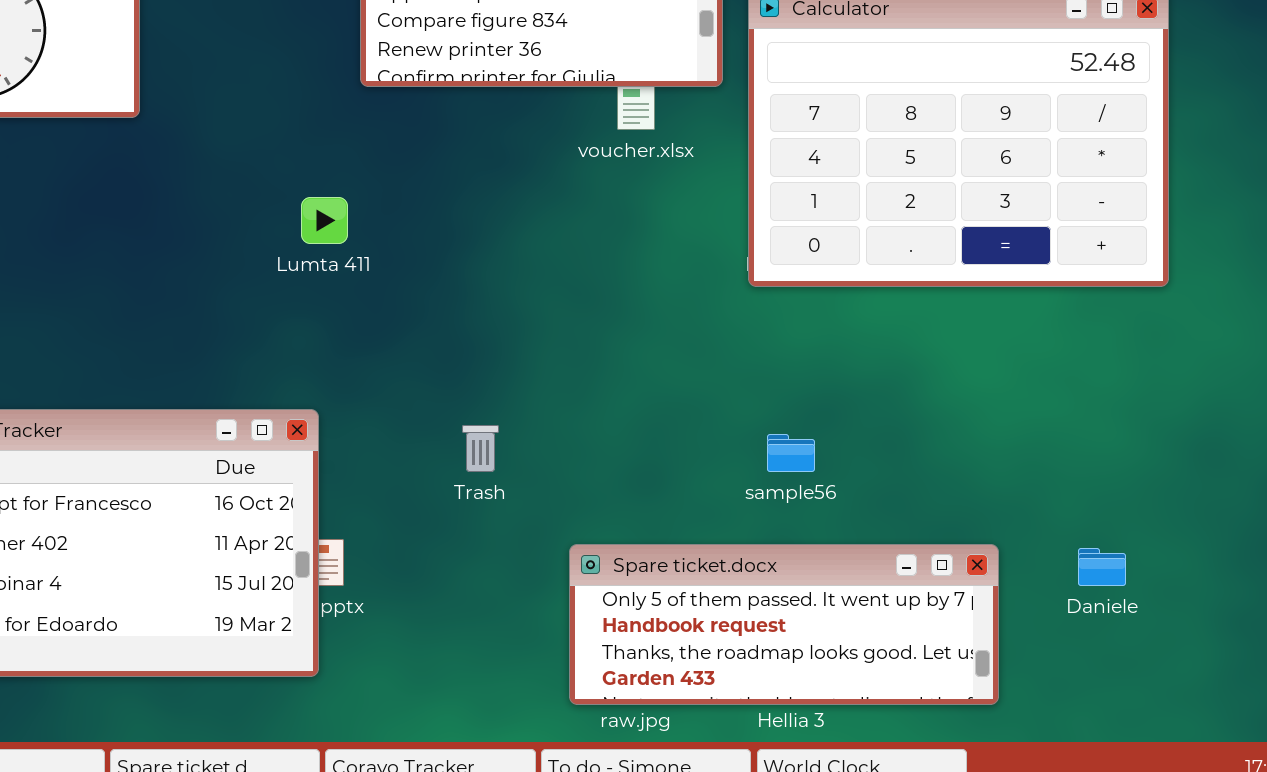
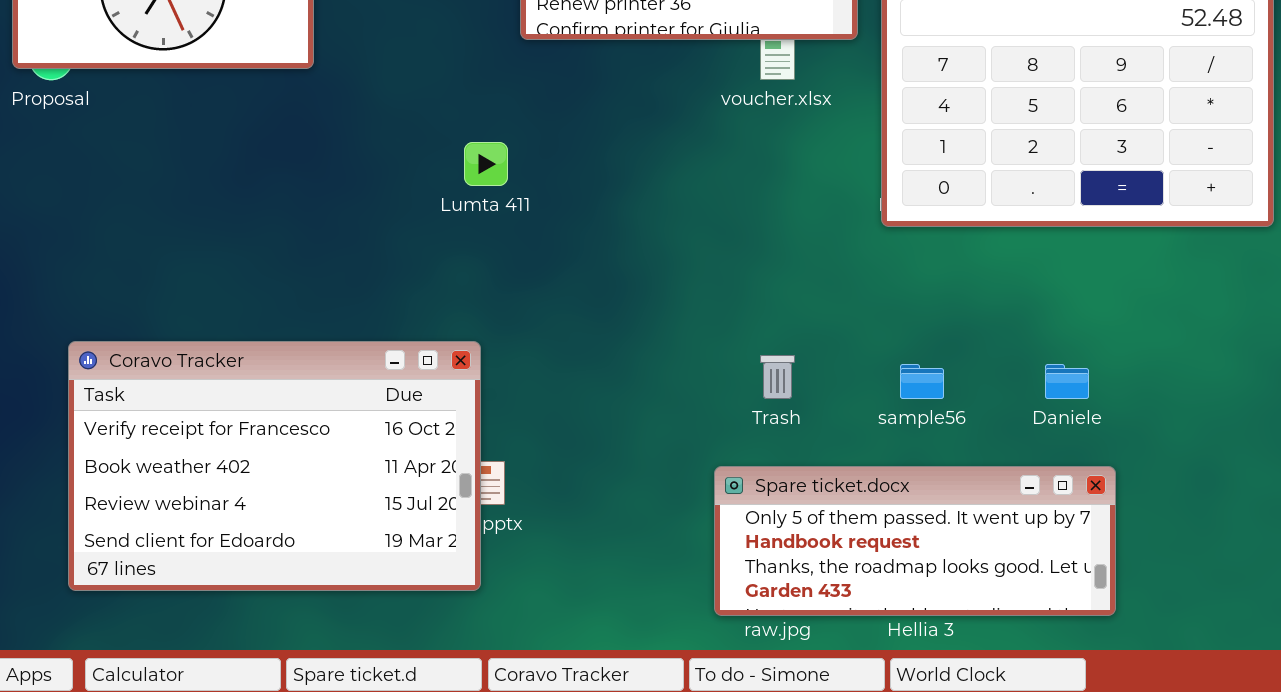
Trash: [462,425,499,472] -> [760,355,795,399], moved
Daniele: [1078,548,1126,586] -> [1045,364,1089,399], moved

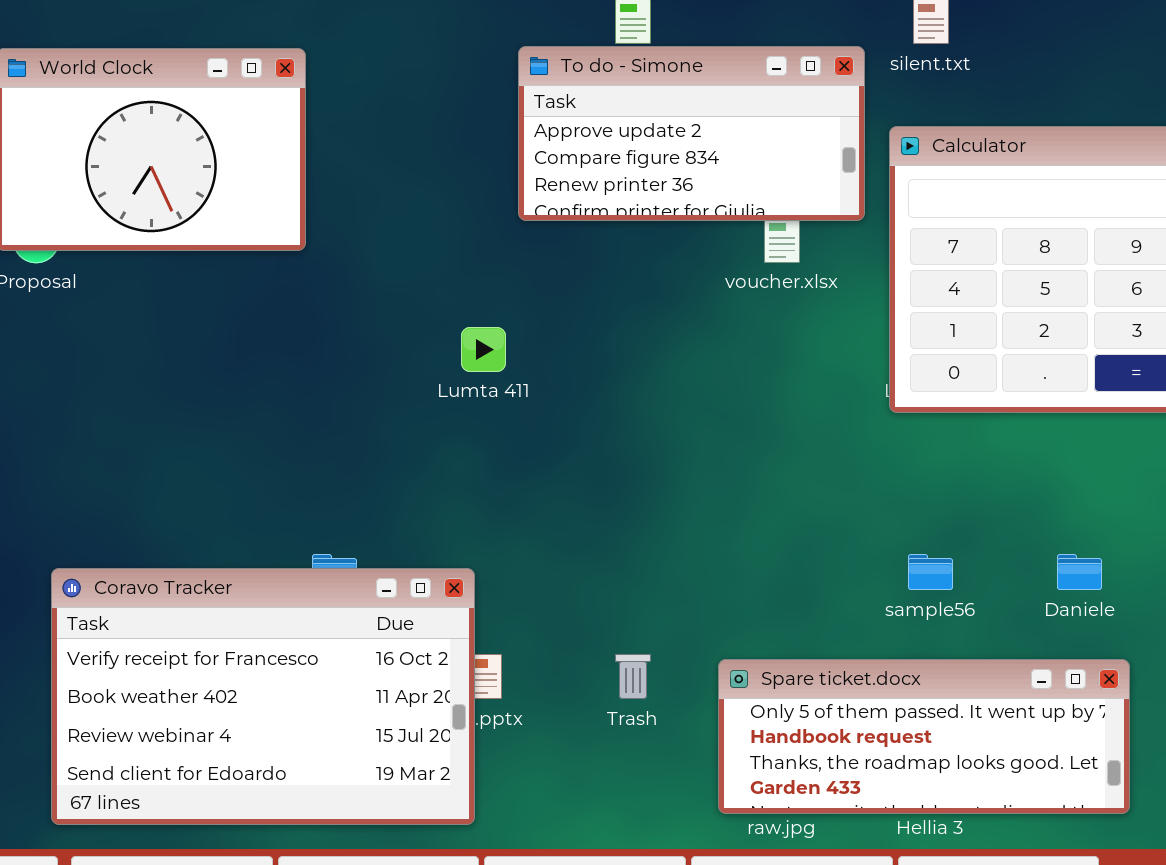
Coravo Tracker: [68,341,481,591] -> [51,568,475,825], moved
Trash: [760,355,795,399] -> [615,654,651,699], moved

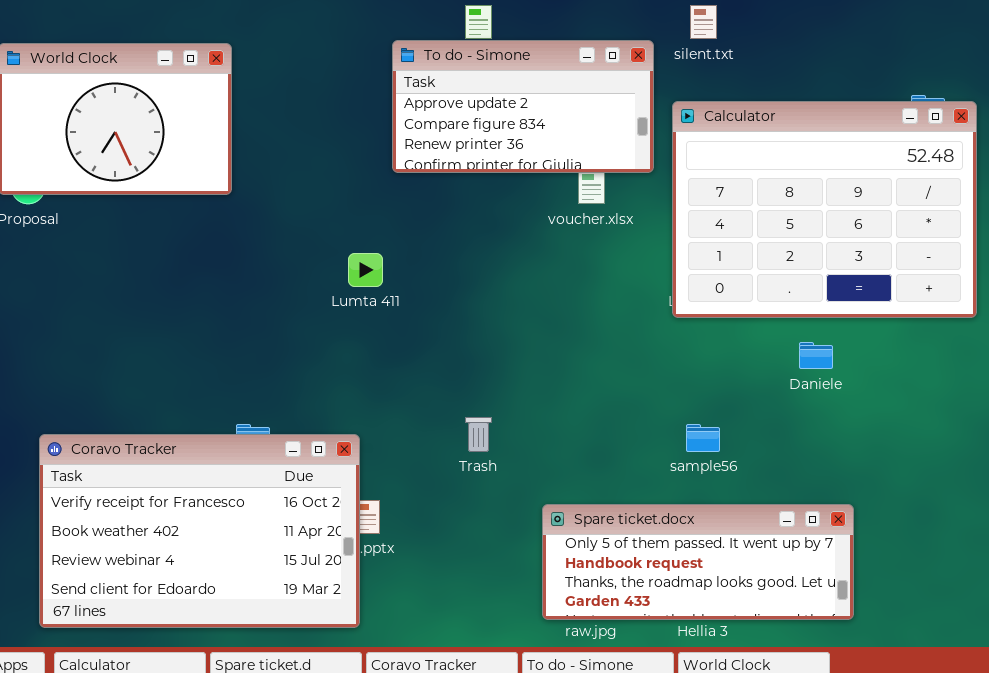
Daniele: [1057,554,1102,590] -> [799,342,833,369], moved
Trash: [615,654,651,699] -> [465,417,492,452], moved

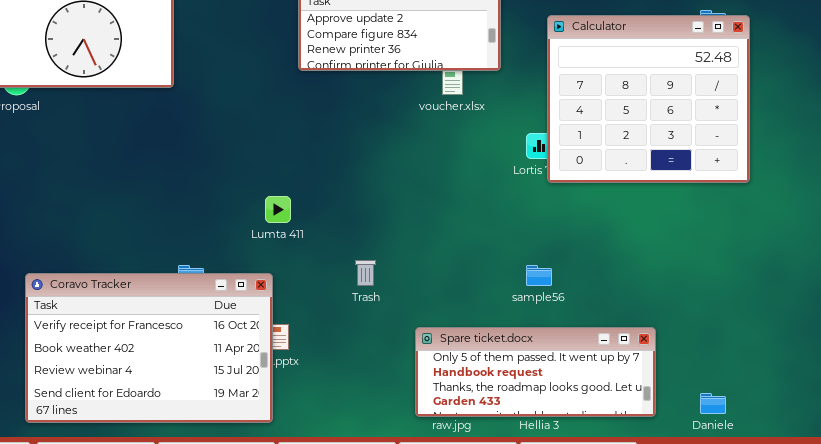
Calculator: [672,101,977,318] -> [547,15,750,183], resized
Lumta 411: [348,253,383,287] -> [265,196,291,223], moved
Daniele: [799,342,833,369] -> [700,393,726,414], moved

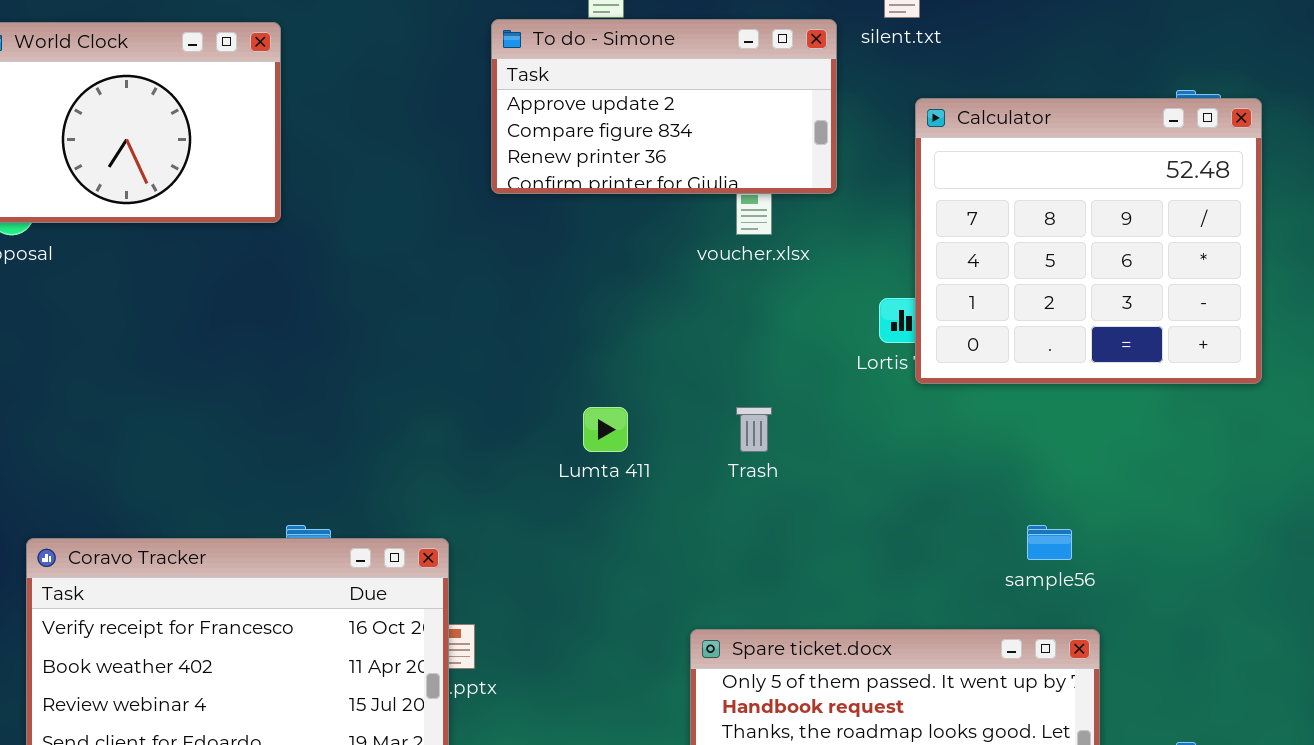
Lumta 411: [265,196,291,223] -> [583,407,628,452], moved
Trash: [355,260,376,286] -> [736,407,772,452], moved
sample56: [526,265,552,286] -> [1027,525,1072,560], moved

